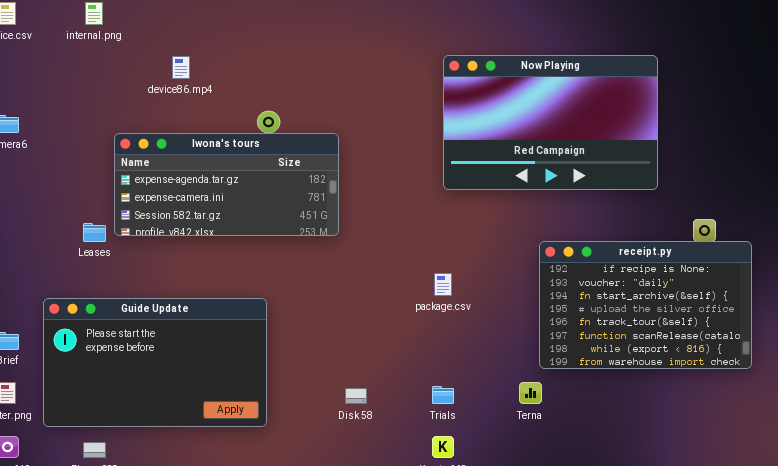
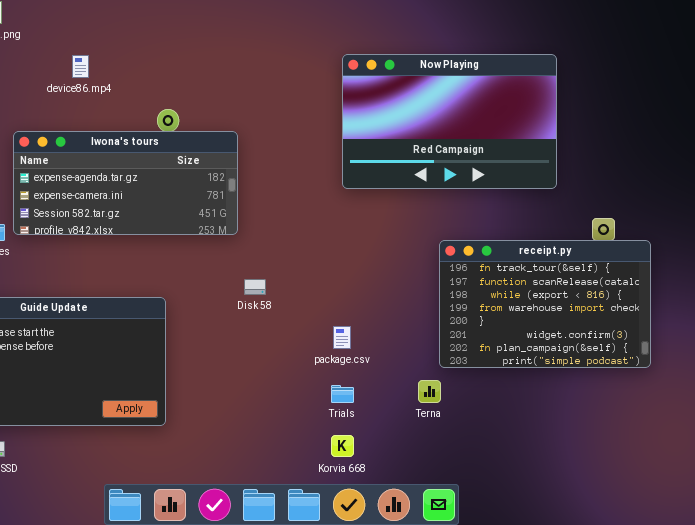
receipt.py: [539,241,752,369] -> [439,240,651,368], scrolled down 4 rows
package.csv: [434,273,452,296] -> [333,326,351,349], moved
Disk 58: [345,388,367,404] -> [244,279,266,295], moved

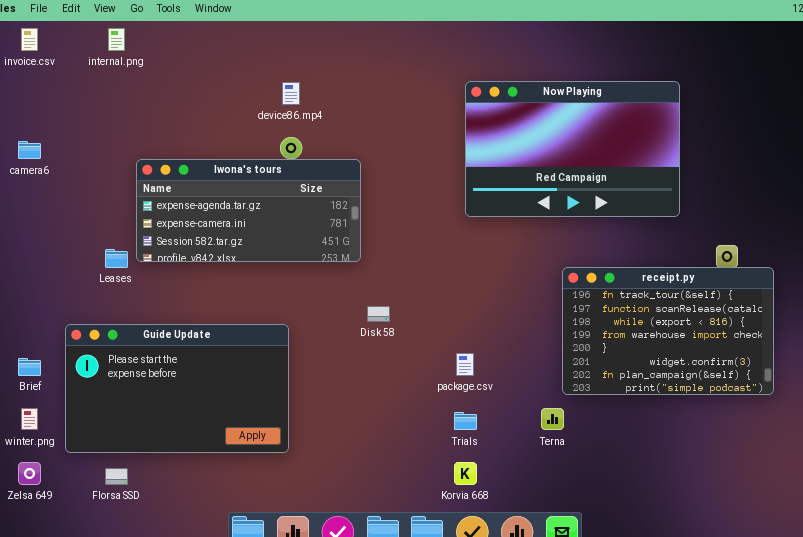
device86.mp4: [72,55,89,78] -> [282,82,300,105], moved

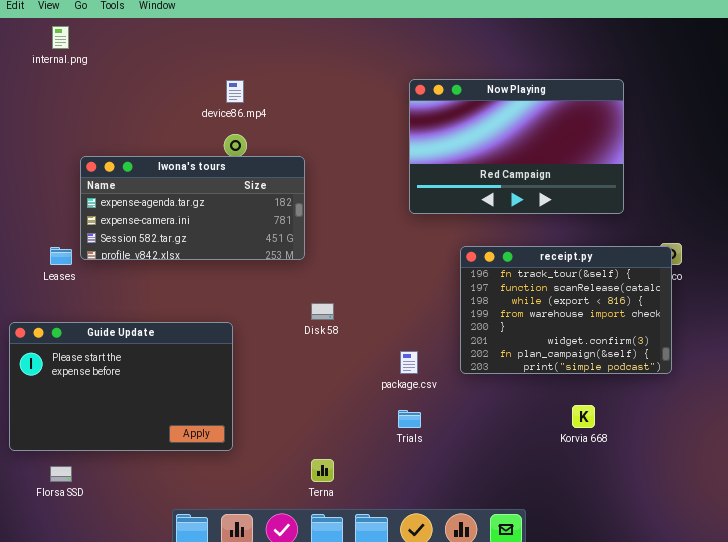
receipt.py: [562,267,774,395] -> [460,246,672,374], moved
Terna: [541,408,564,430] -> [311,459,334,482], moved
Korvia 668: [454,462,477,485] -> [572,405,595,428], moved

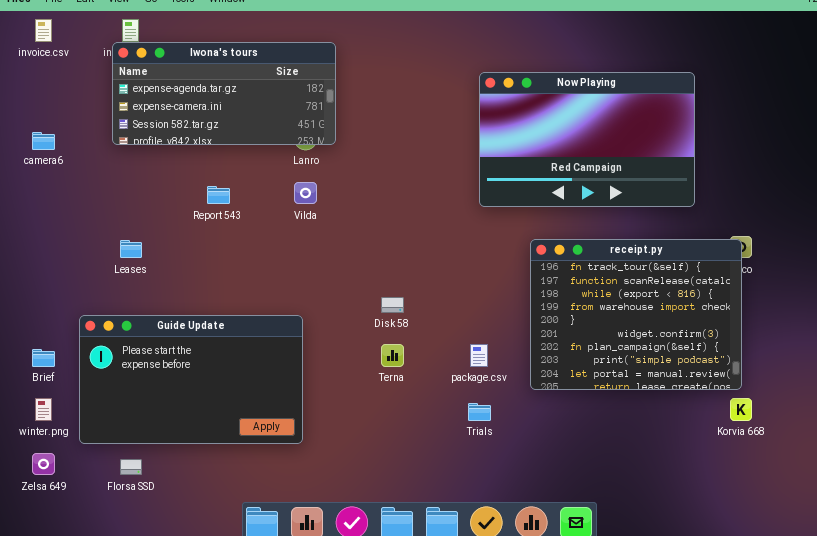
Iwona's tours: [80,156,305,260] -> [112,42,336,145], moved
receipt.py: [460,246,672,374] -> [530,239,742,390], resized
Korvia 668: [572,405,595,428] -> [730,398,752,421], moved
Terna: [311,459,334,482] -> [381,344,404,367], moved

